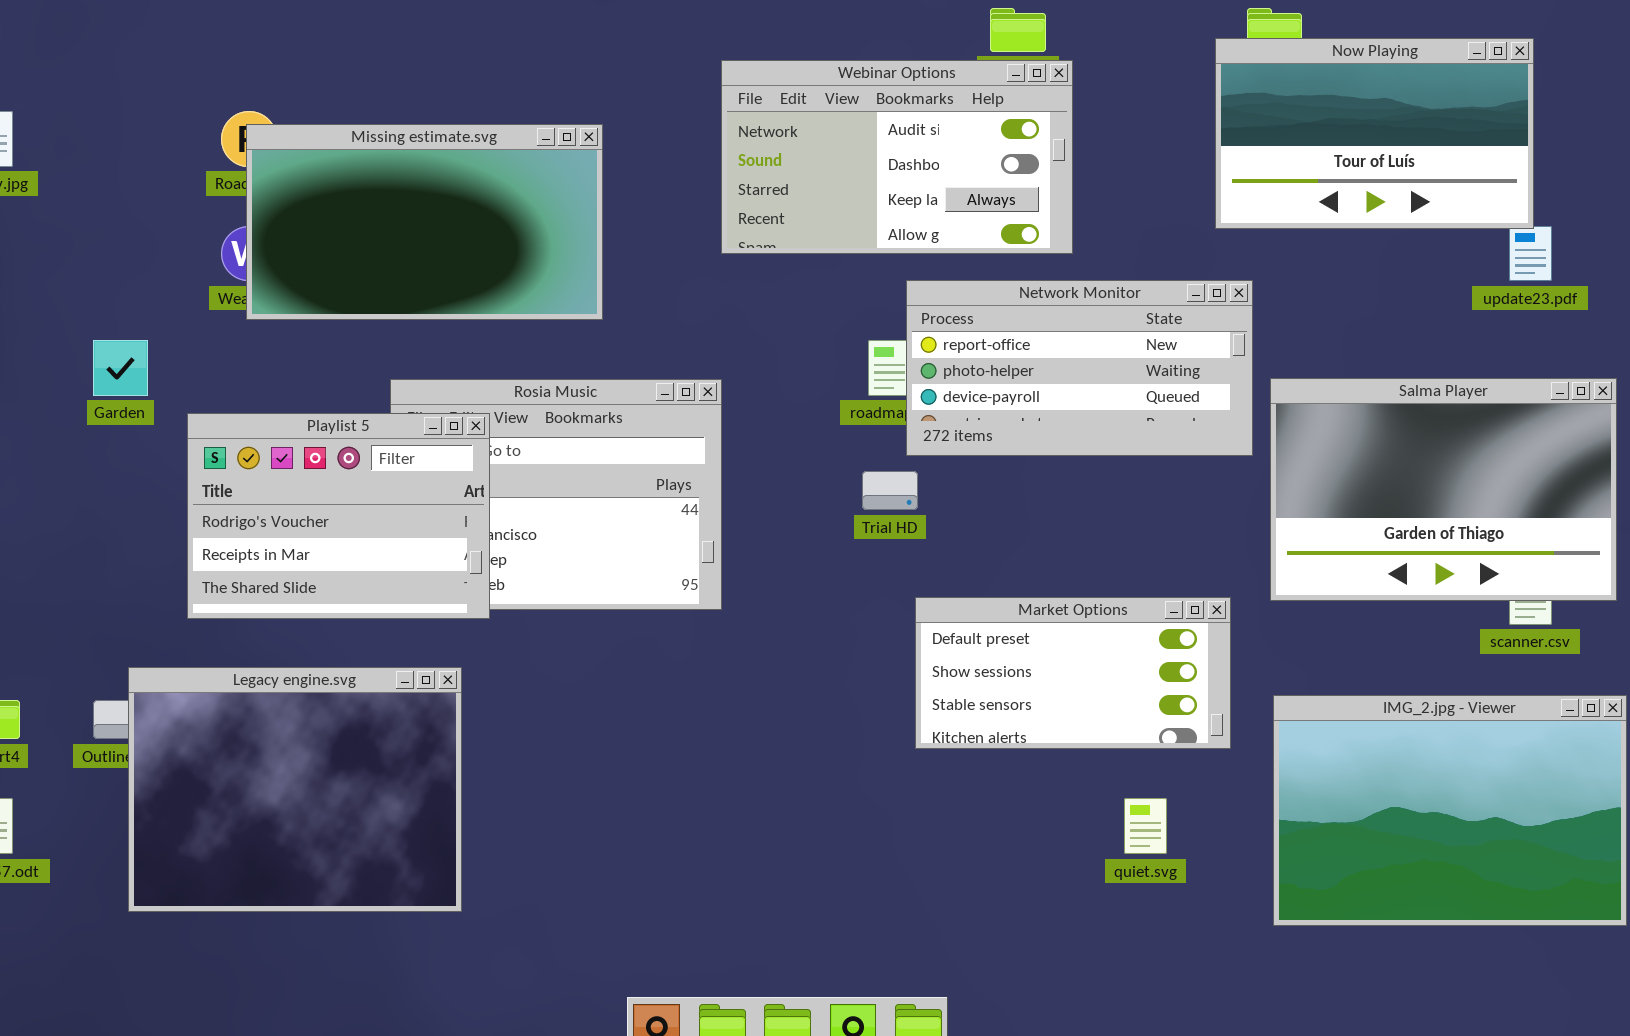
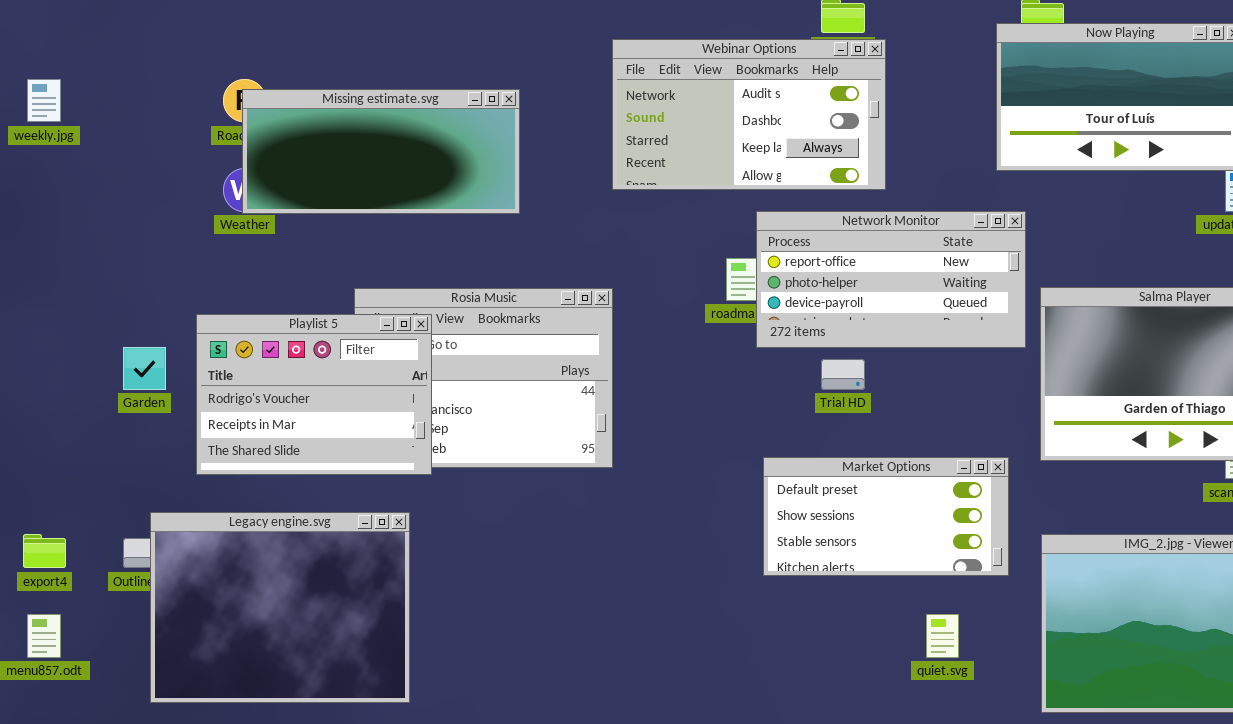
Missing estimate.svg: [246,124,603,320] -> [242,89,520,214], resized
Garden: [93,340,148,396] -> [123,347,166,390], moved
Trial HD: [862,471,918,510] -> [821,359,865,390], moved

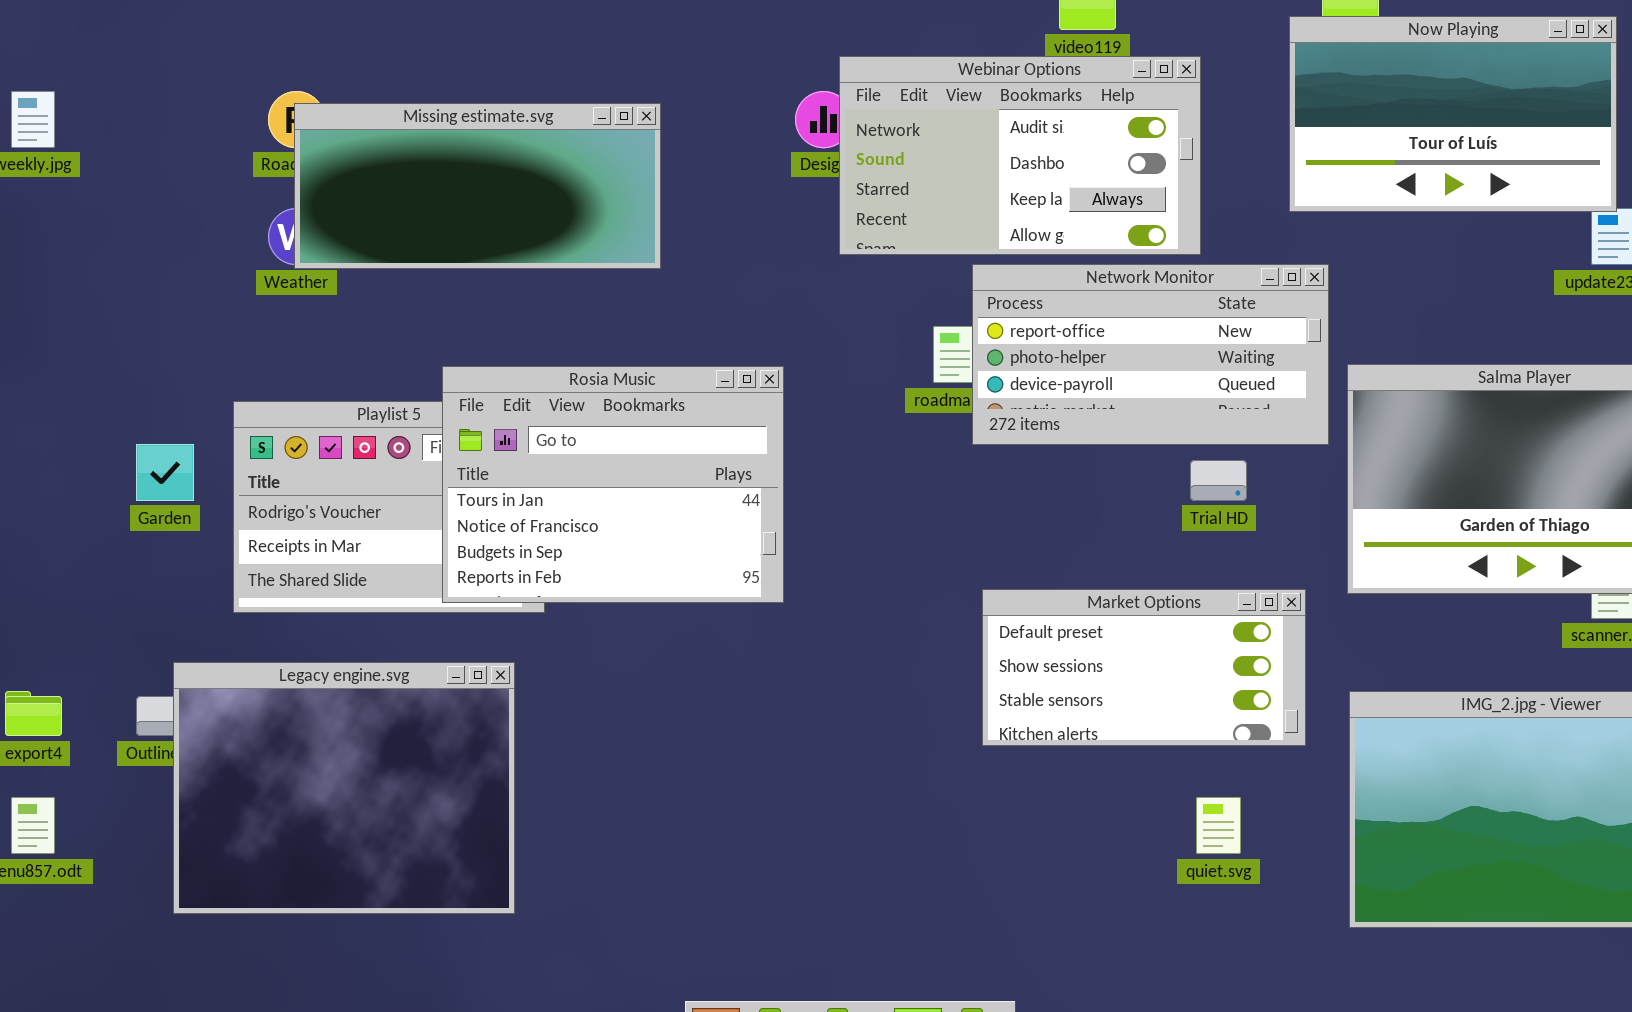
Webinar Options: [612,39,886,190] -> [839,56,1201,255], moved
Rosia Music: [354,288,613,468] -> [442,366,784,603], raised
Trial HD: [821,359,865,390] -> [1190,460,1247,501], moved

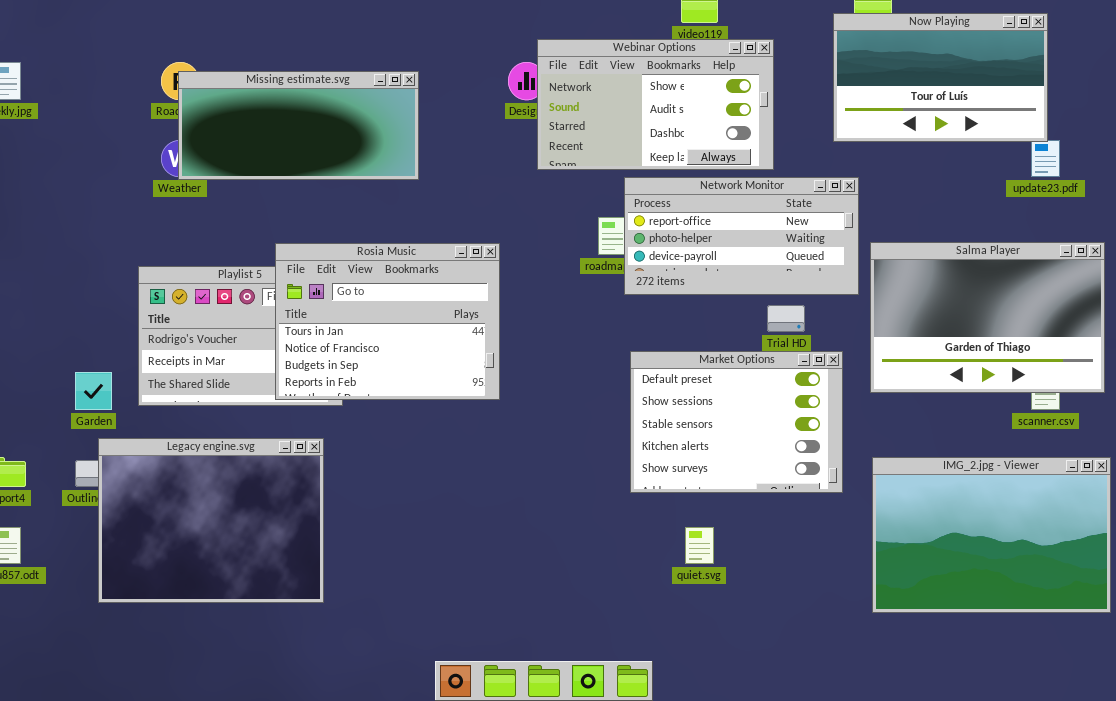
Webinar Options: [839,56,1201,255] -> [537,39,774,170], scrolled up 1 row
Garden: [136,444,194,501] -> [75,372,112,410], moved
Market Options: [982,589,1306,746] -> [630,351,843,493], resized
quiet.svg: [1196,797,1241,854] -> [685,527,714,564], moved

